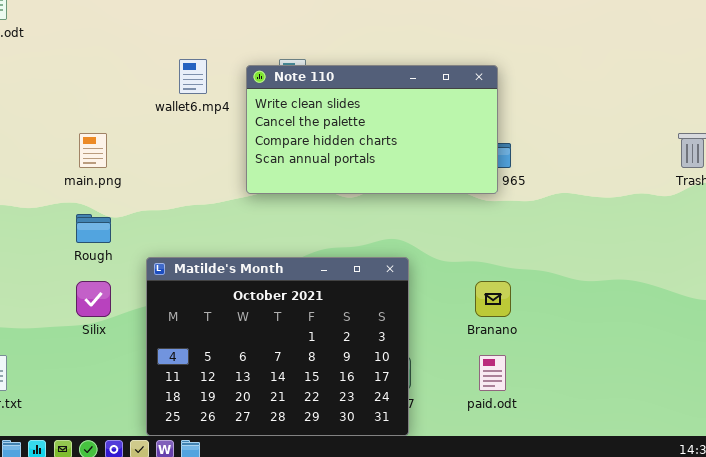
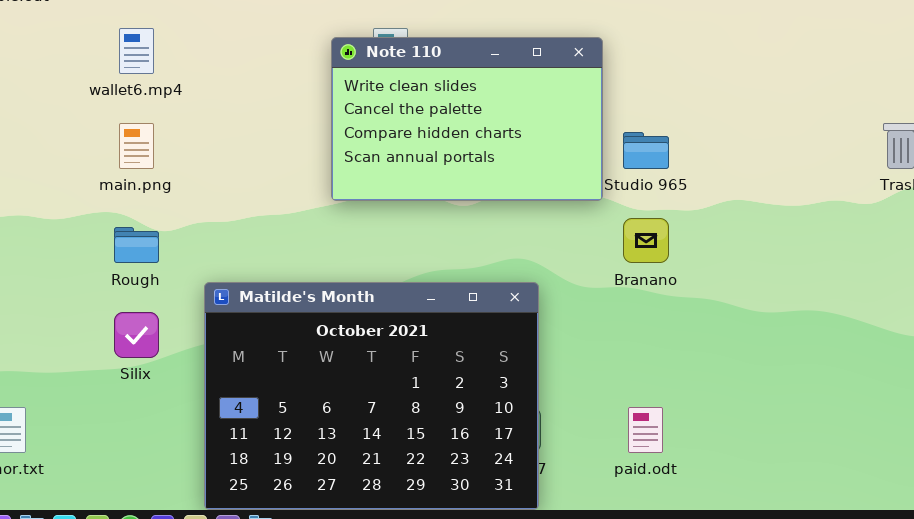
wallet6.mp4: [179,59,207,94] -> [119,28,154,74], moved
Note 110: [246,65,498,194] -> [331,37,603,201], resized
Branano: [475,281,511,317] -> [623,218,669,263], moved

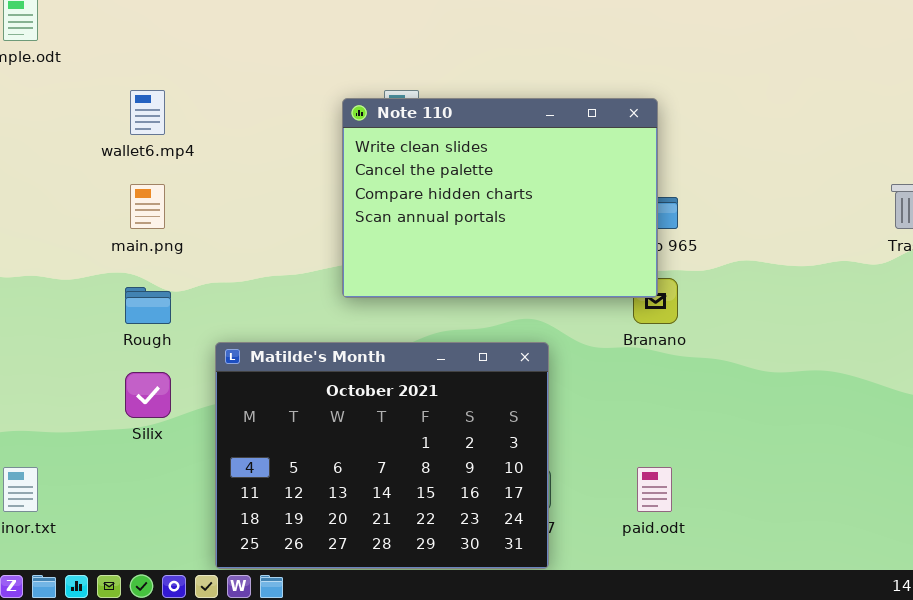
Note 110: [331,37,603,201] -> [342,98,658,298], resized

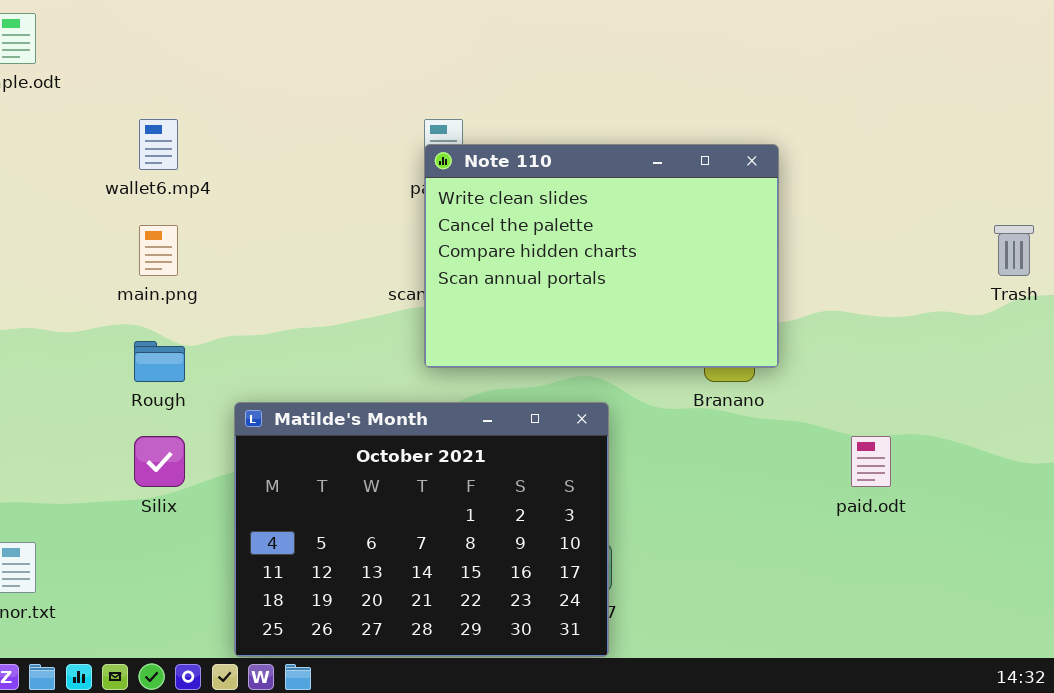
Note 110: [342,98,658,298] -> [424,144,779,368], moved
paid.odt: [637,467,672,512] -> [851,436,891,487], moved

